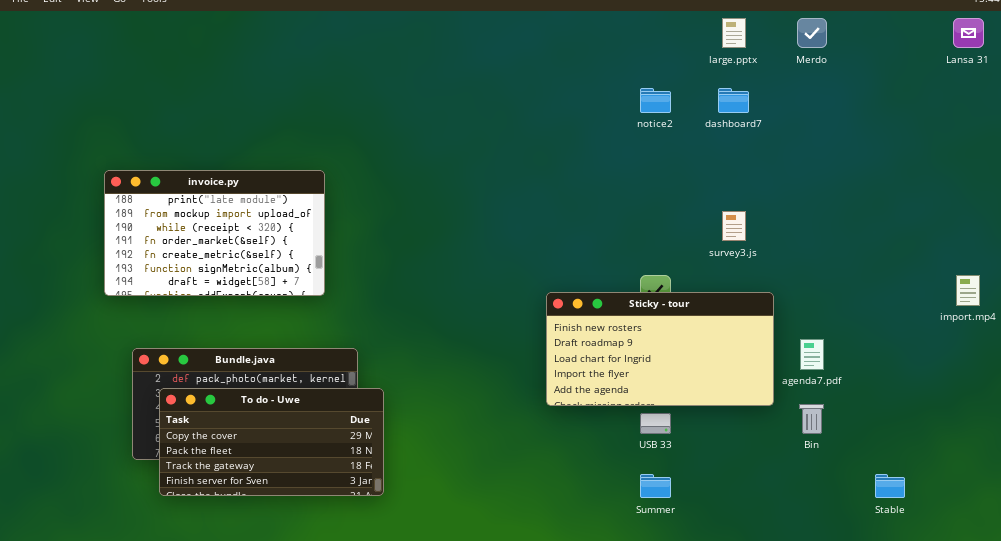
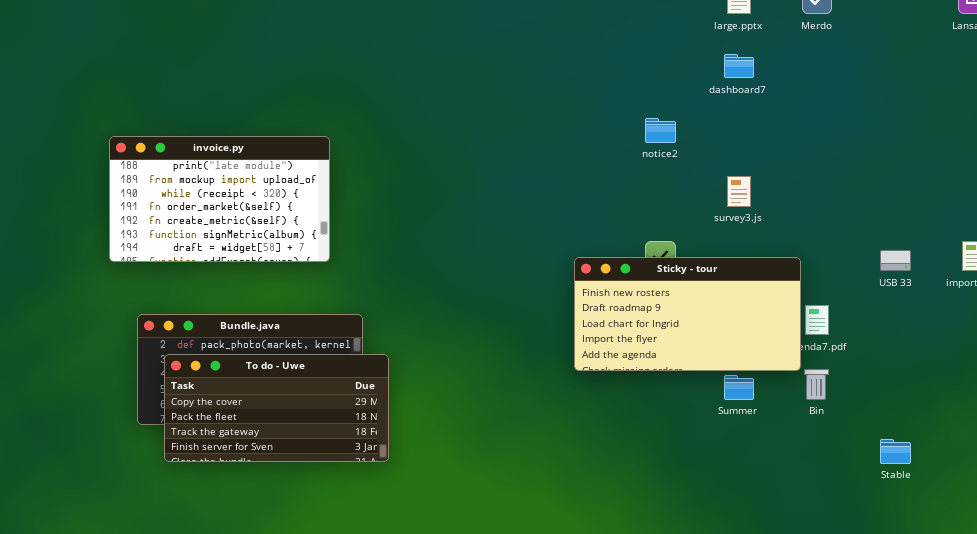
notice2: [640,88,671,113] -> [645,118,676,143], moved
Sticky - tour: [546,292,774,406] -> [574,257,801,371], moved
USB 33: [640,413,671,434] -> [880,250,911,271], moved
Summer: [640,474,671,498] -> [724,375,754,400], moved

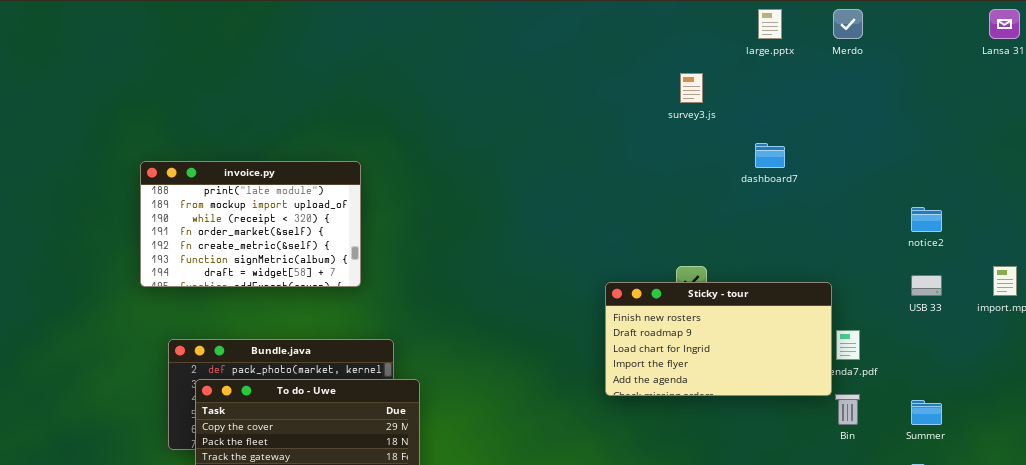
dashboard7: [724,54,754,78] -> [755,143,785,168], moved
notice2: [645,118,676,143] -> [911,207,942,232], moved
survey3.js: [727,176,751,207] -> [680,73,703,103], moved
Summer: [724,375,754,400] -> [911,400,942,425], moved

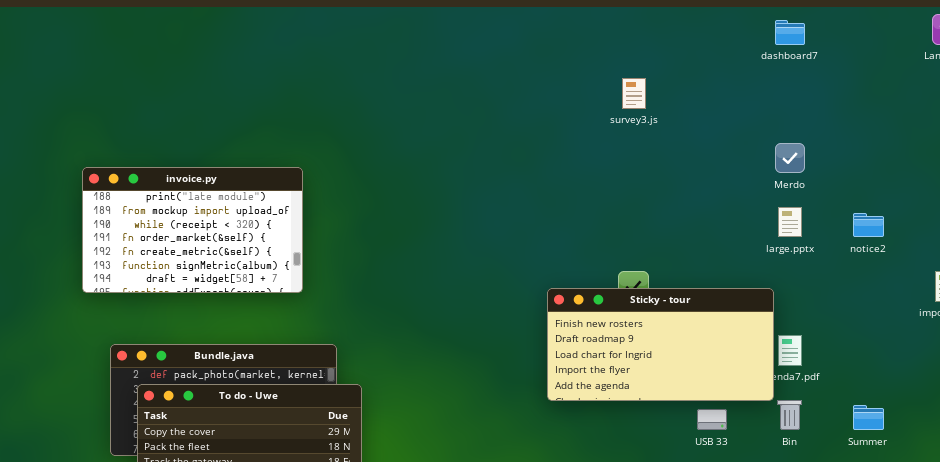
large.pptx: [758,9,782,39] -> [778,207,802,237], moved
Merdo: [833,9,863,39] -> [775,143,805,173], moved
dashboard7: [755,143,785,168] -> [775,20,805,45], moved
USB 33: [911,275,942,296] -> [697,409,727,430], moved

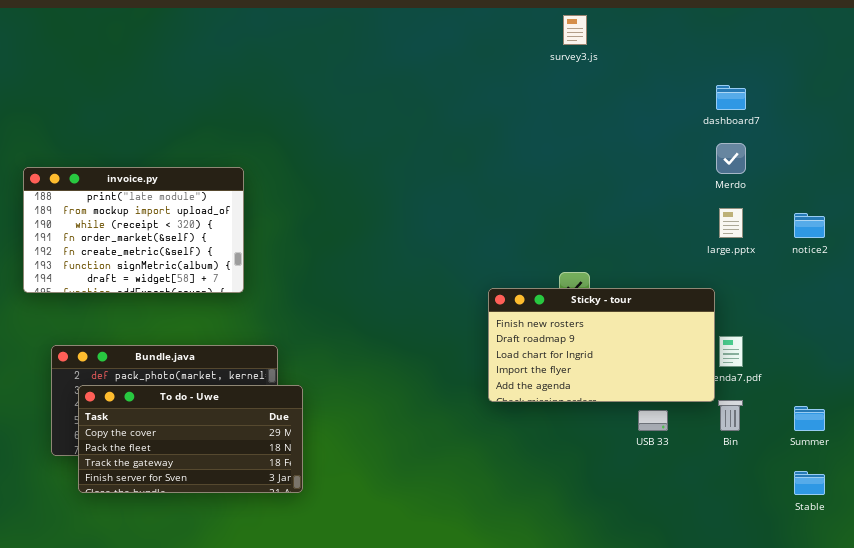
dashboard7: [775,20,805,45] -> [716,85,746,110], moved
survey3.js: [622,78,646,109] -> [563,15,587,45], moved

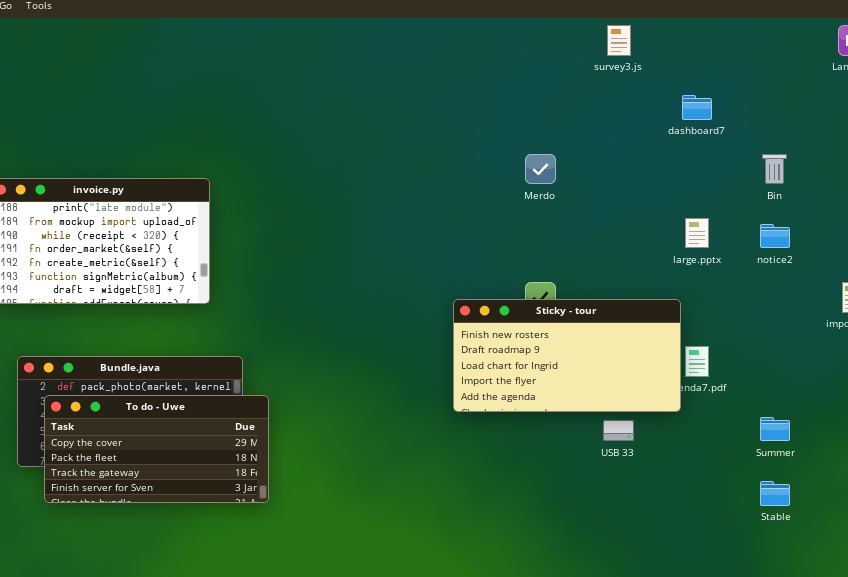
survey3.js: [563,15,587,45] -> [607,25,631,56], moved
Merdo: [716,143,746,174] -> [525,154,556,184], moved
Bin: [718,400,743,431] -> [762,154,787,184], moved

